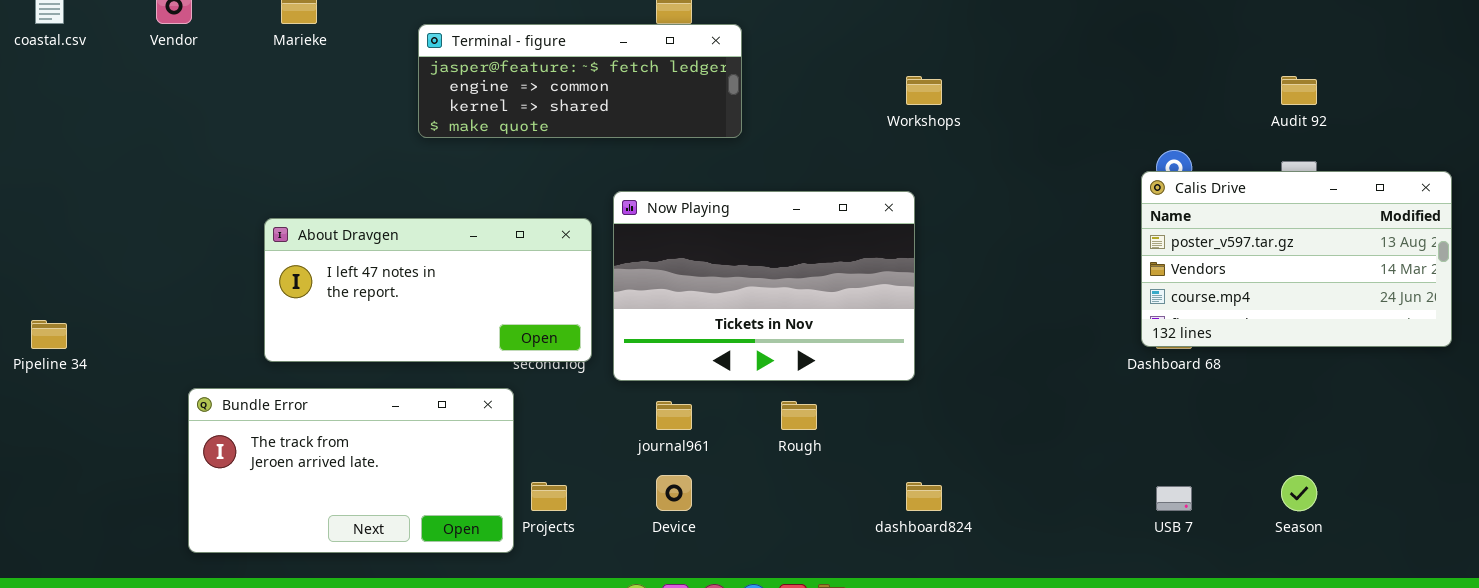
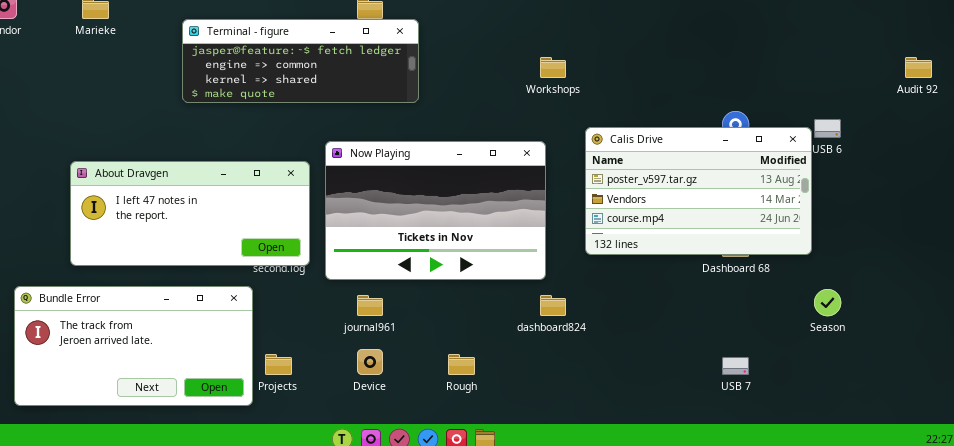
Audit 92: [1281,76,1317,105] -> [905,57,932,78], moved
Calis Drive: [1141,171,1452,347] -> [585,127,812,255], moved
Rough: [781,401,817,430] -> [448,354,475,375], moved
Season: [1281,475,1317,511] -> [814,289,841,316], moved
dashboard824: [906,482,942,511] -> [540,295,566,316], moved

